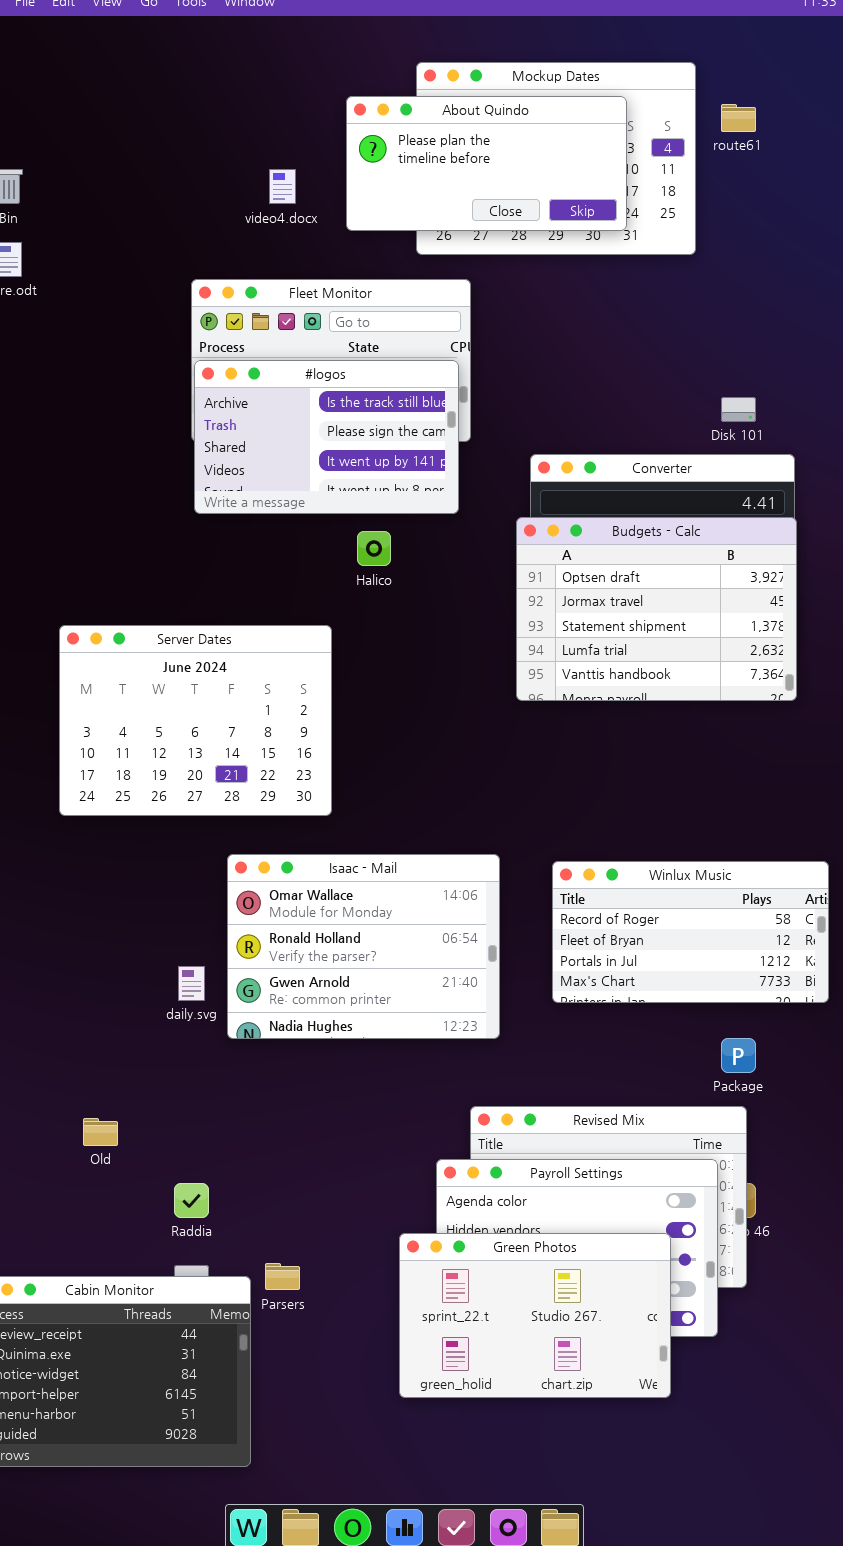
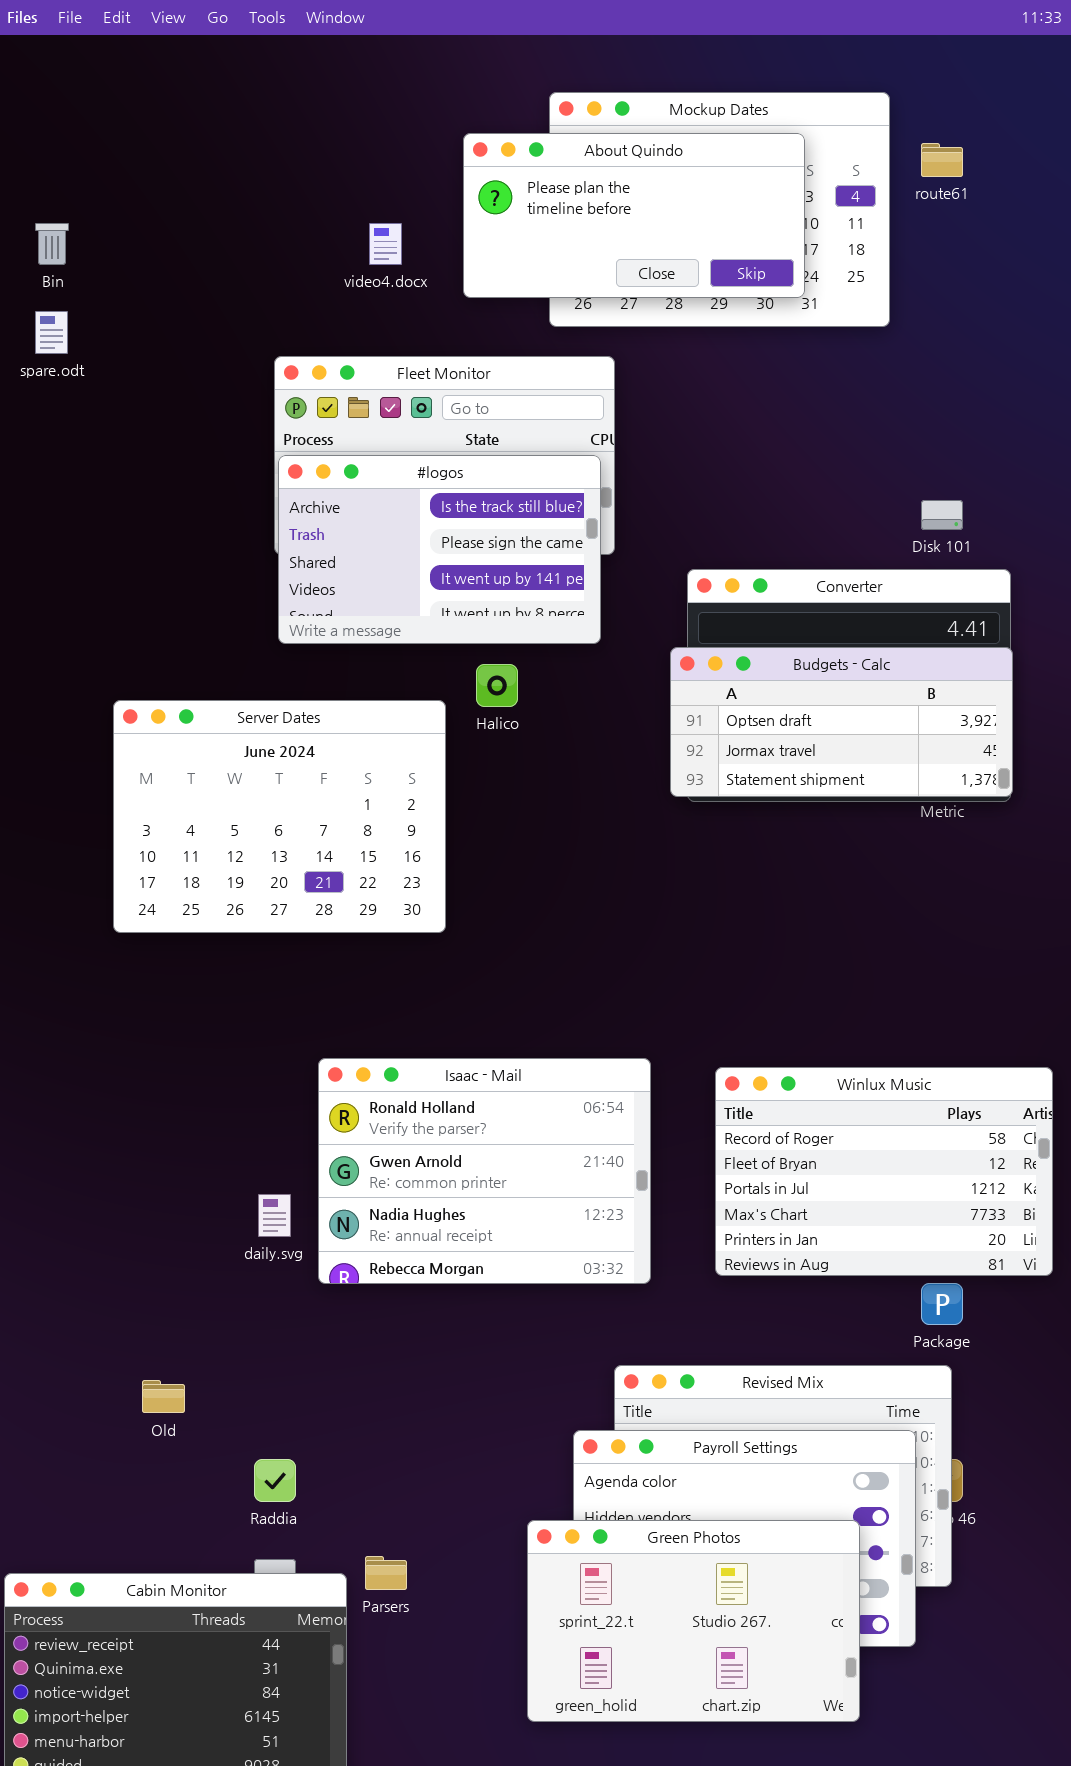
Budgets - Calc: [516,517,797,701] -> [670,647,1013,797], resized
Server Dates: [59,625,332,816] -> [113,700,446,933], moved
Isaac - Mail: [227,854,500,1039] -> [318,1058,651,1284], scrolled down 1 row
Winlux Music: [552,861,829,1003] -> [715,1067,1053,1276], resized

